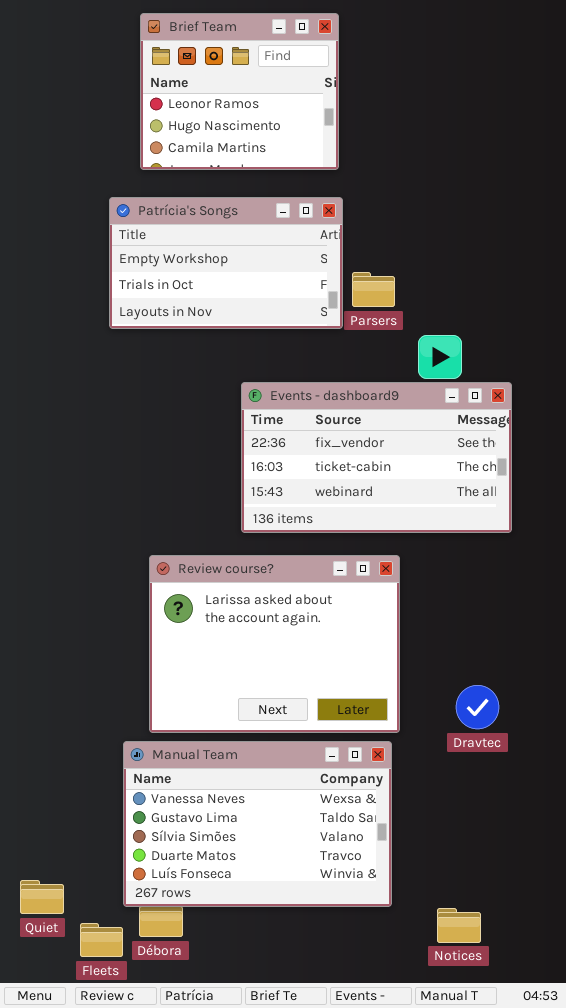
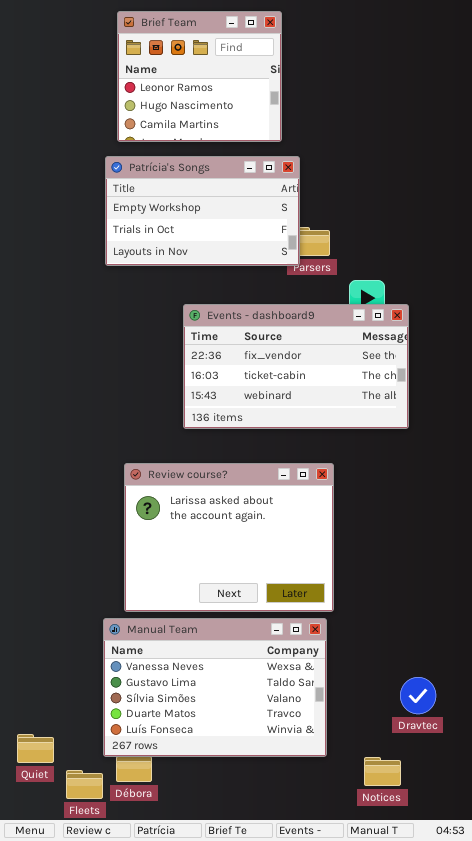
Patrícia's Songs: [109,197,343,329] -> [105,156,300,266], moved
Events - dashboard9: [241,382,512,533] -> [183,304,409,429], moved
Dravtec: [456,685,499,729] -> [400,677,436,714], moved

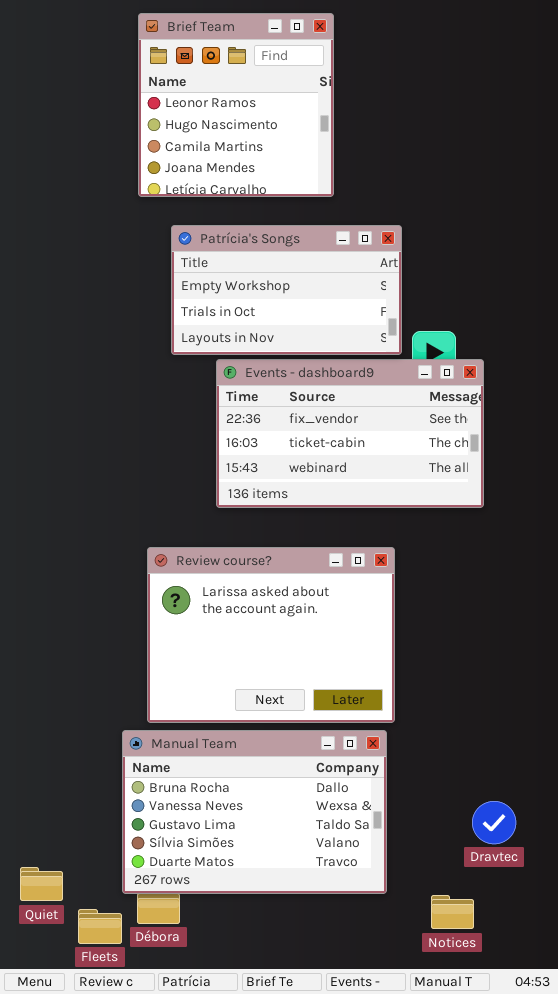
Brief Team: [117,11,282,142] -> [138,13,334,197], resized
Patrícia's Songs: [105,156,300,266] -> [171,225,402,355], moved
Manual Team: [103,618,327,757] -> [122,730,387,894], scrolled up 1 row

